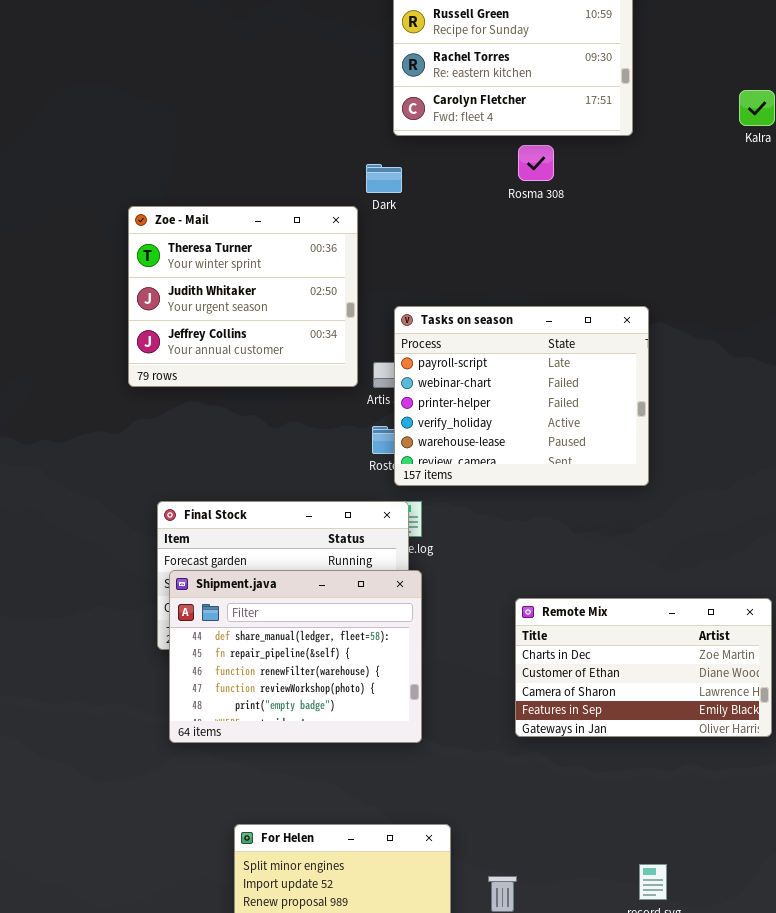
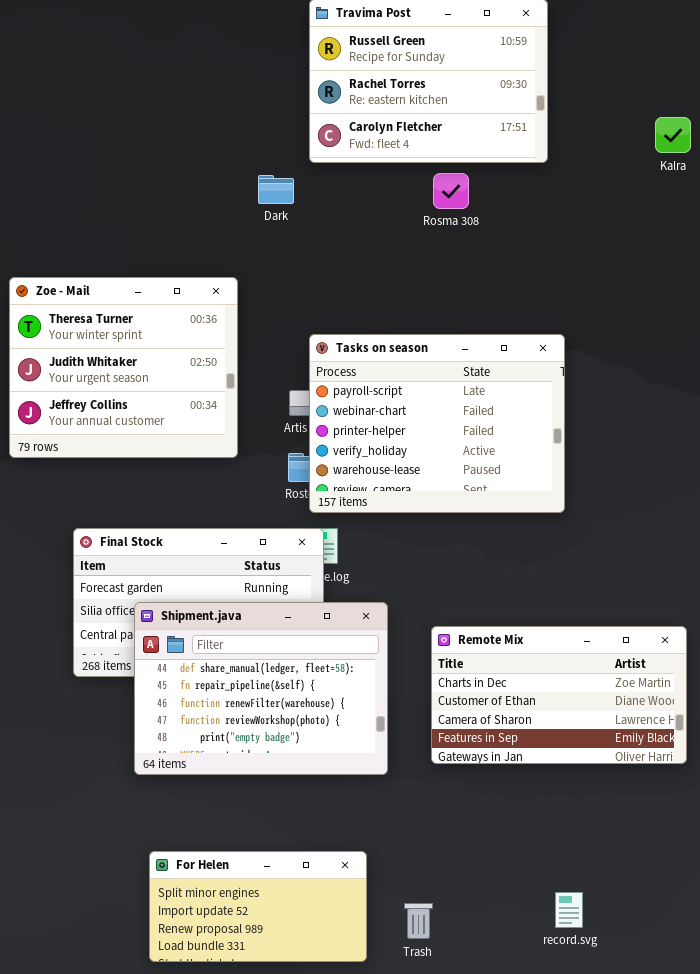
Dark: [366,164,402,193] -> [258,175,294,204], moved
Zoe - Mail: [128,206,358,387] -> [9,277,238,458], moved
Shipment.java: [169,570,422,743] -> [134,602,388,775], moved

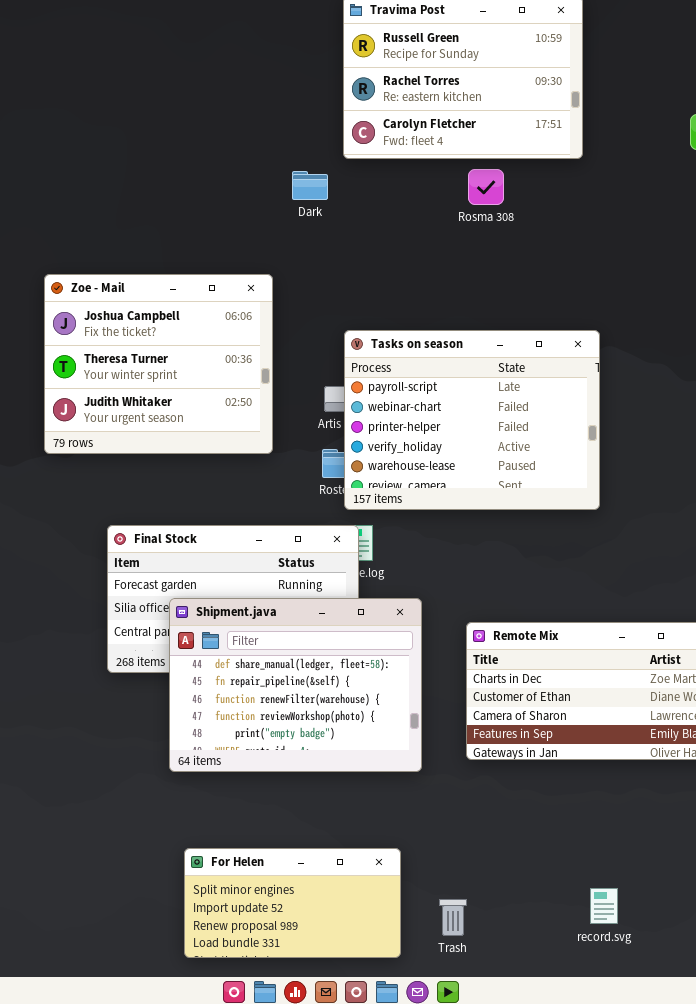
Zoe - Mail: [9,277,238,458] -> [44,274,273,454], scrolled up 1 row

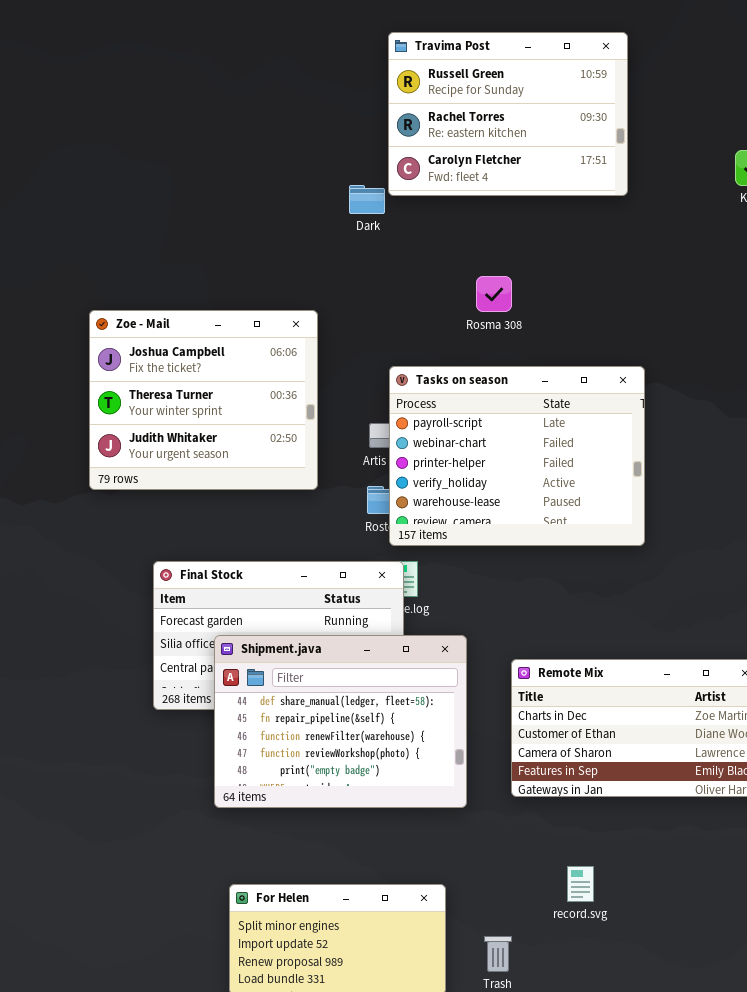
Rosma 308: [468,169,504,205] -> [476,276,512,312], moved
Dark: [292,171,328,200] -> [349,185,385,214], moved
record.svg: [590,888,618,924] -> [567,866,594,902], moved

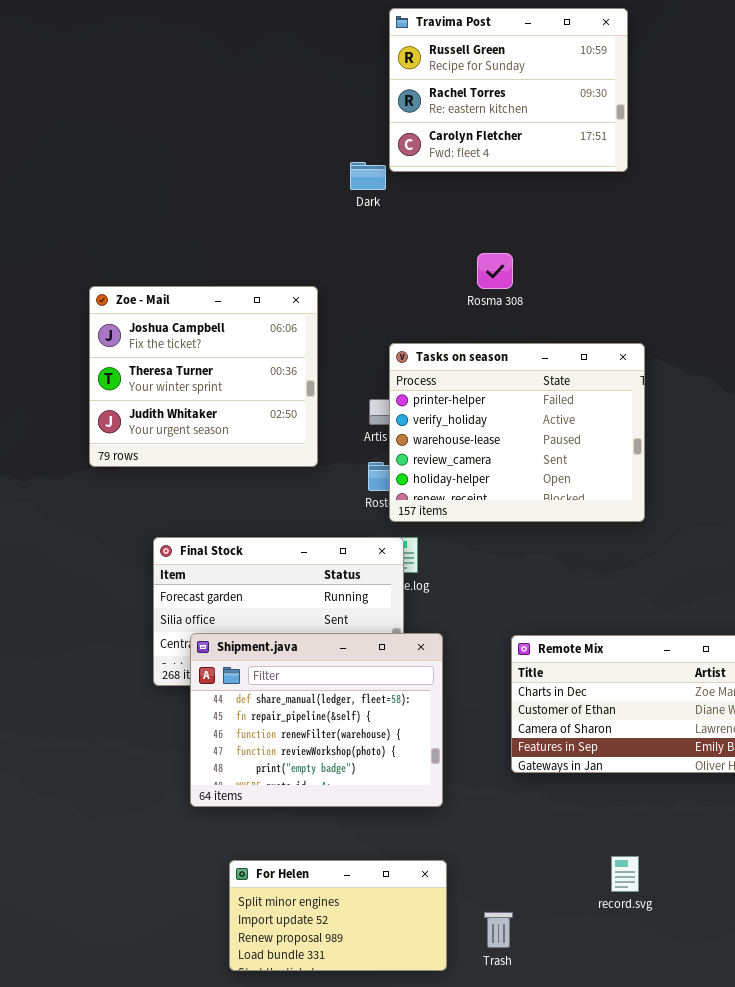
Tasks on season: [389,366,645,546] -> [389,343,645,522], scrolled down 2 rows
Shipment.java: [214,635,467,808] -> [190,633,443,807], moved
record.svg: [567,866,594,902] -> [611,856,639,892], moved

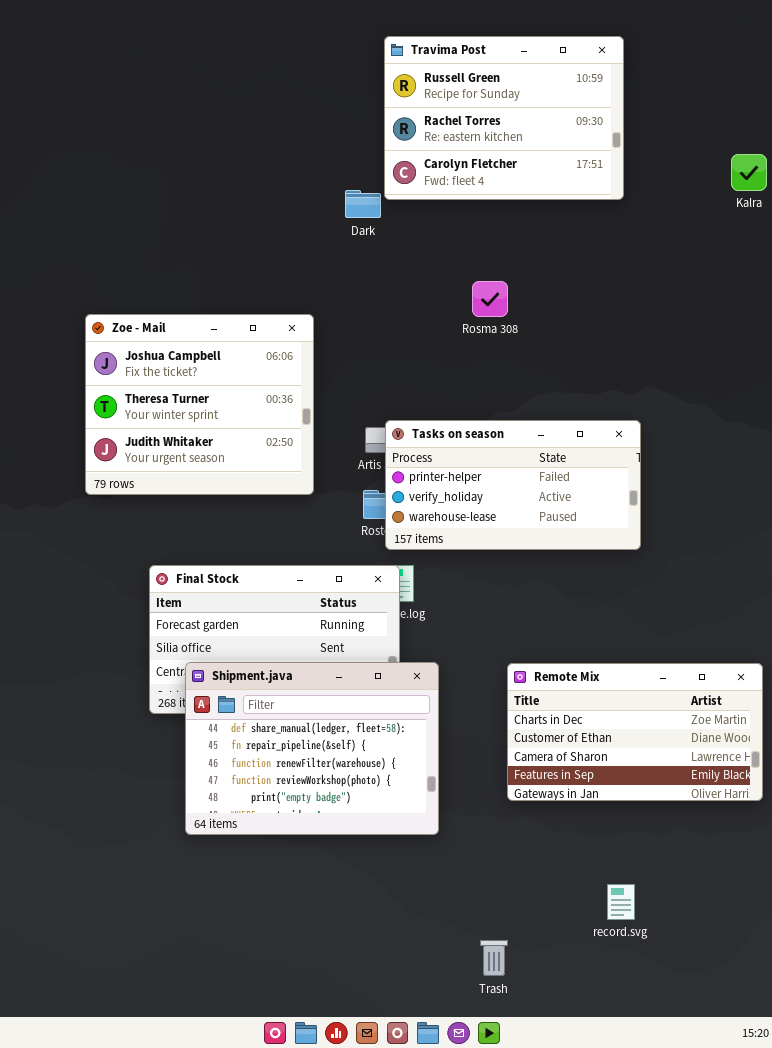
Tasks on season: [389,343,645,522] -> [385,420,641,550], resized
For Helen: [229,860,447,971] -> none, closed

